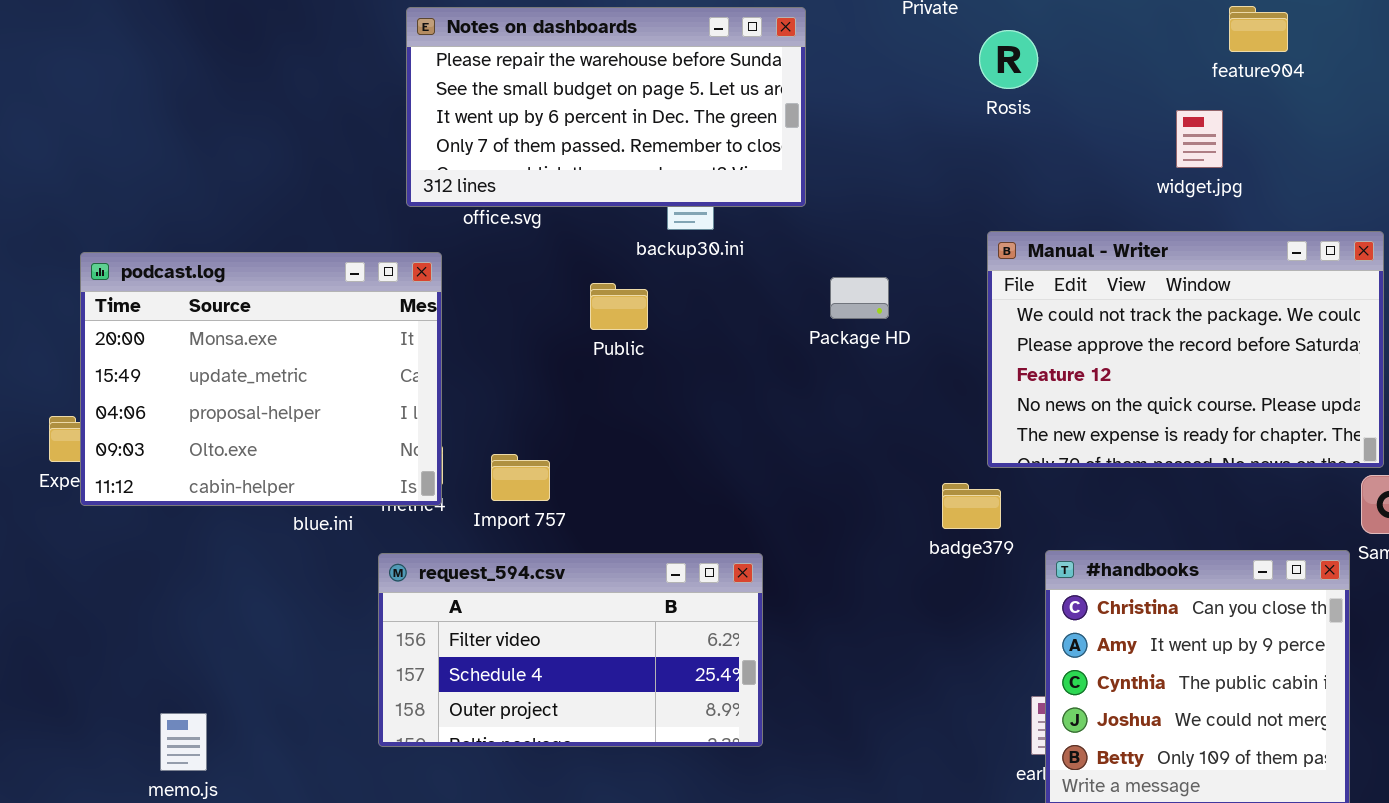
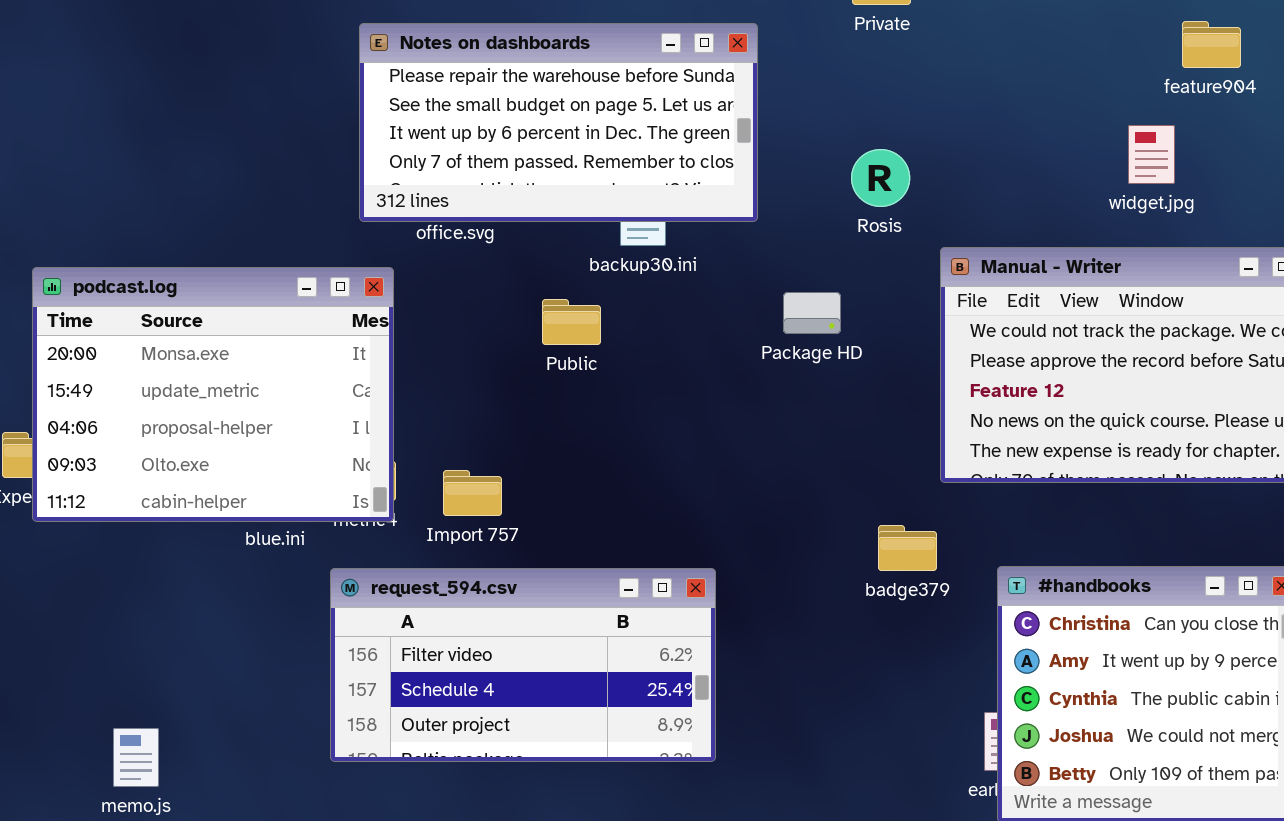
Rosis: [979,30,1038,89] -> [851,149,910,207], moved
badge379: [942,483,1001,529] -> [878,525,937,571], moved

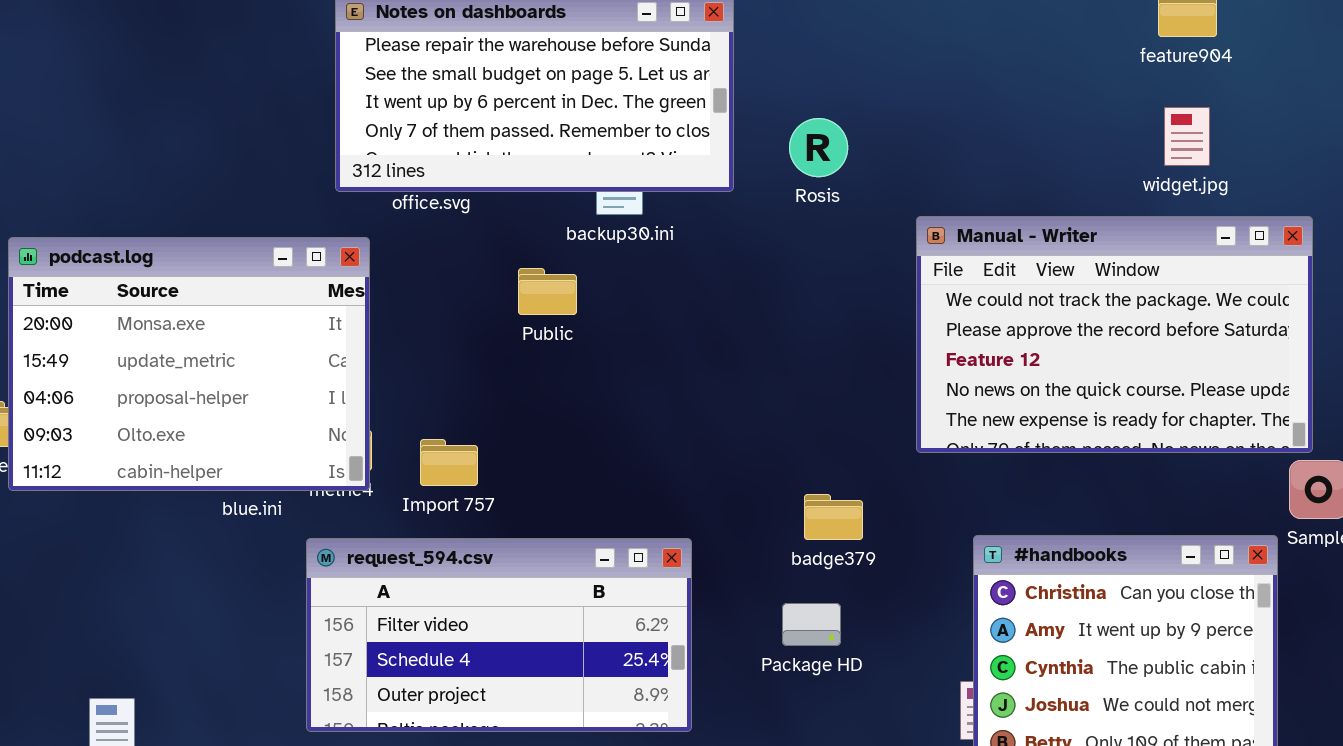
widget.jpg: [1128,125,1175,184] -> [1164,107,1210,166], moved
Rosis: [851,149,910,207] -> [789,118,848,177], moved
Package HD: [783,292,841,334] -> [782,603,841,646], moved
badge379: [878,525,937,571] -> [804,494,863,540], moved

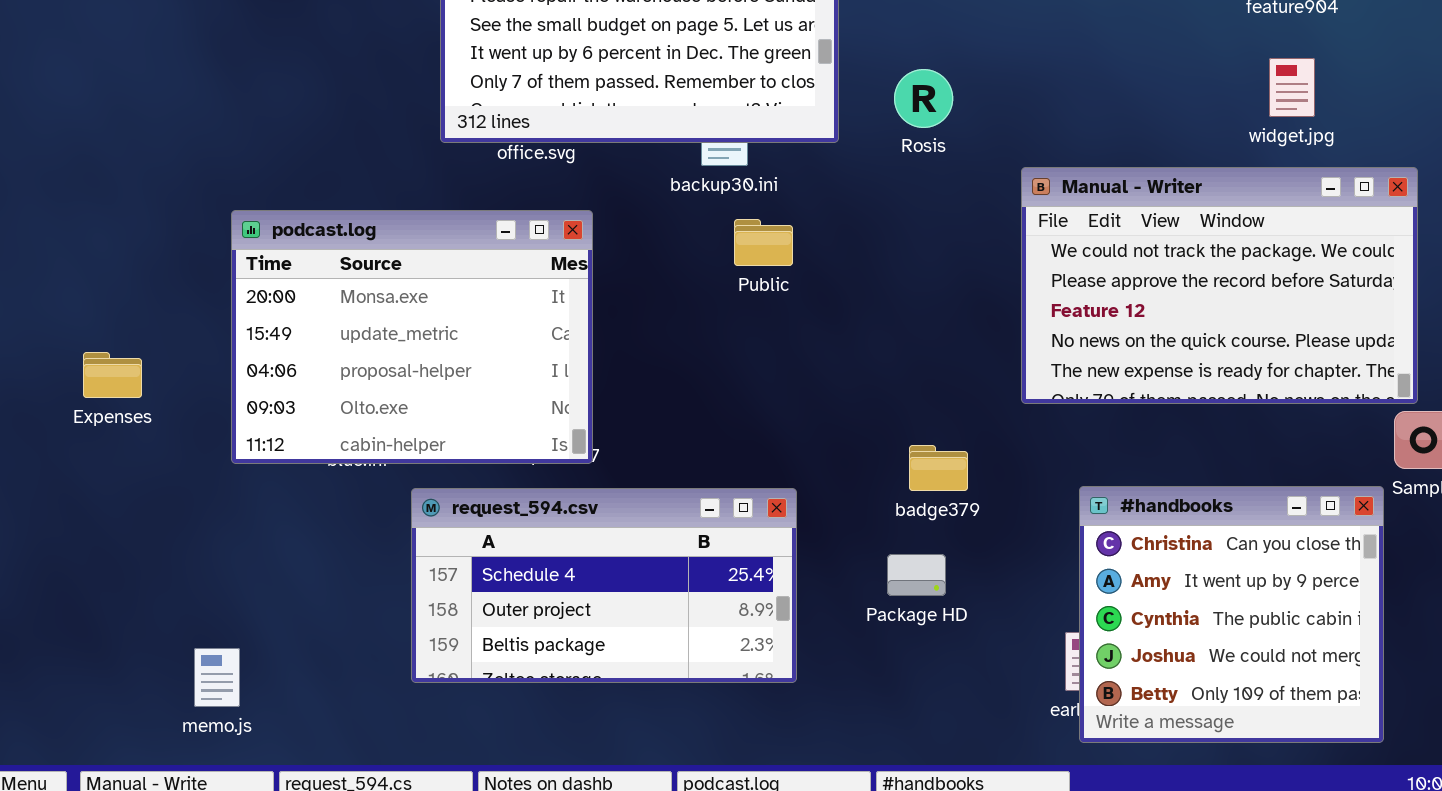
podcast.log: [8,237,370,491] -> [231,210,593,464], moved
Public: [518,268,577,315] -> [734,219,793,266], moved
request_594.csv: [306,538,692,732] -> [411,488,797,683], scrolled down 1 row

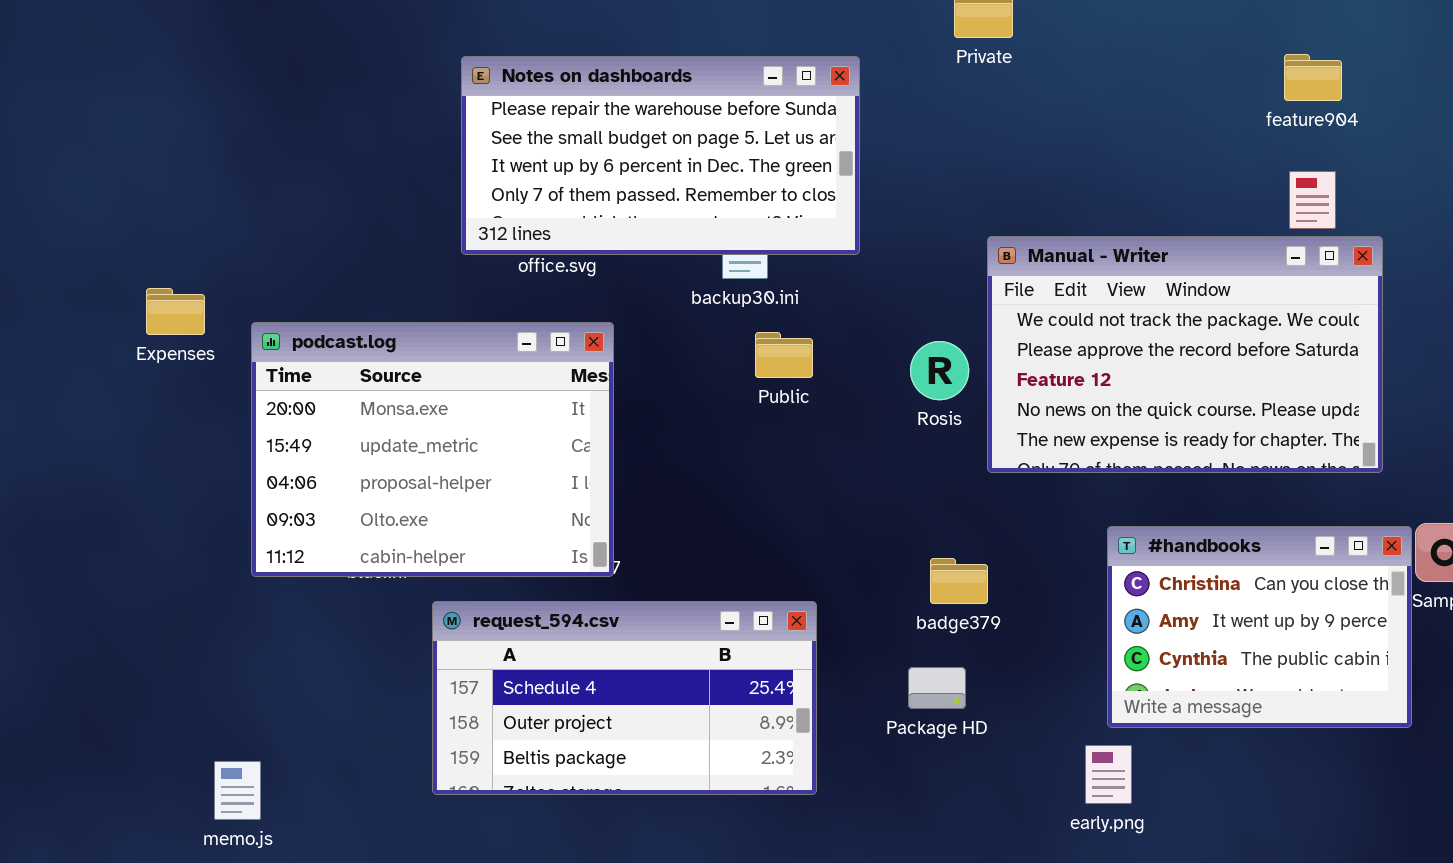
Rosis: [894,69,953,128] -> [910,341,969,400], moved
Manual - Writer: [1021,167,1418,404] -> [987,236,1383,473], moved
Expenses: [83,352,142,398] -> [146,288,205,335], moved
#handbooks: [1079,486,1384,743] -> [1107,526,1412,728], moved, resized

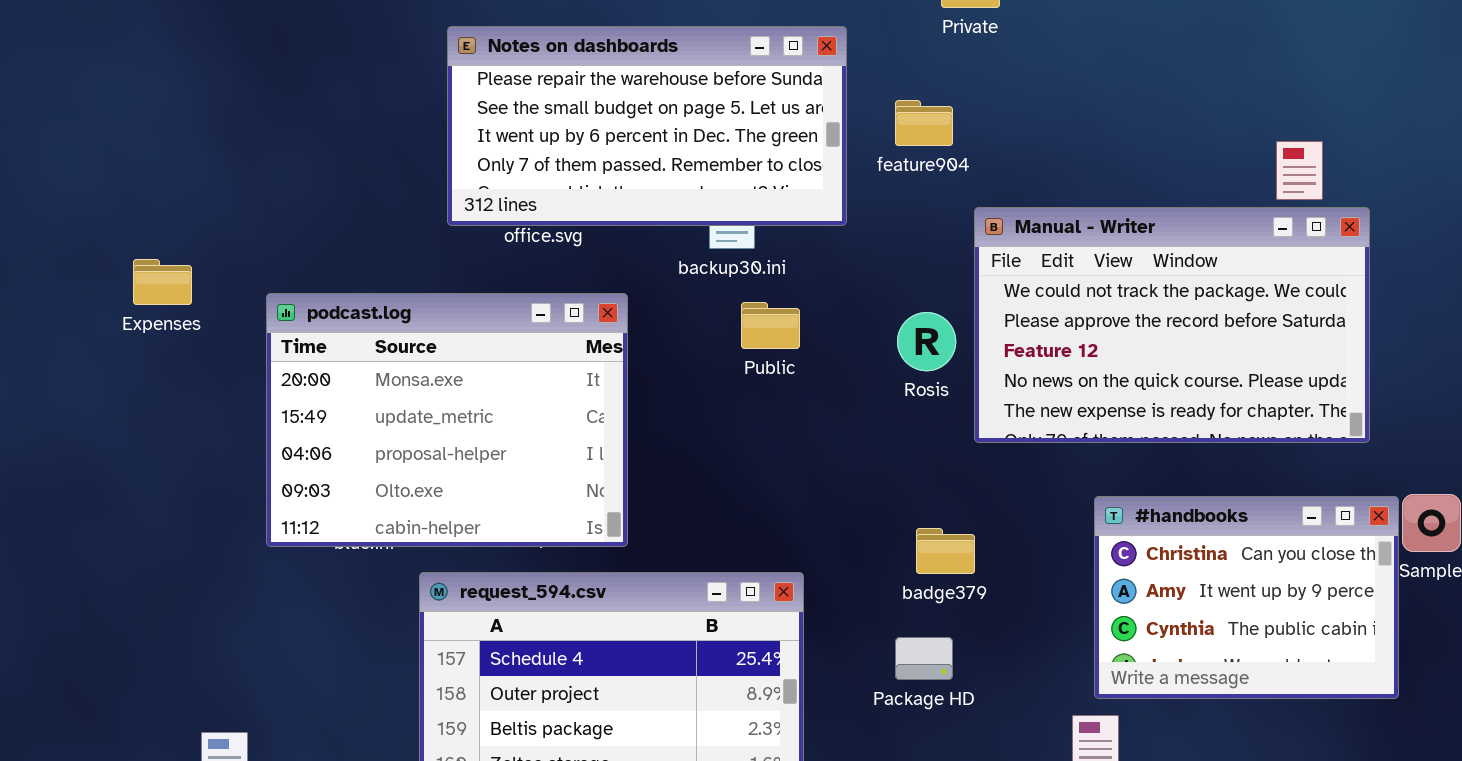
feature904: [1284,54,1342,101] -> [895,100,953,146], moved
podcast.log: [251,322,614,577] -> [266,293,628,547], moved

